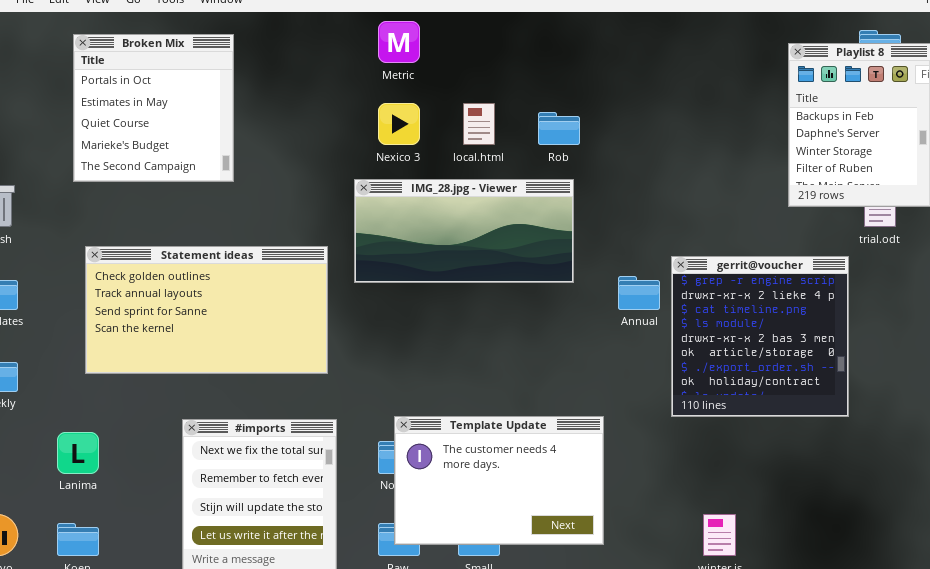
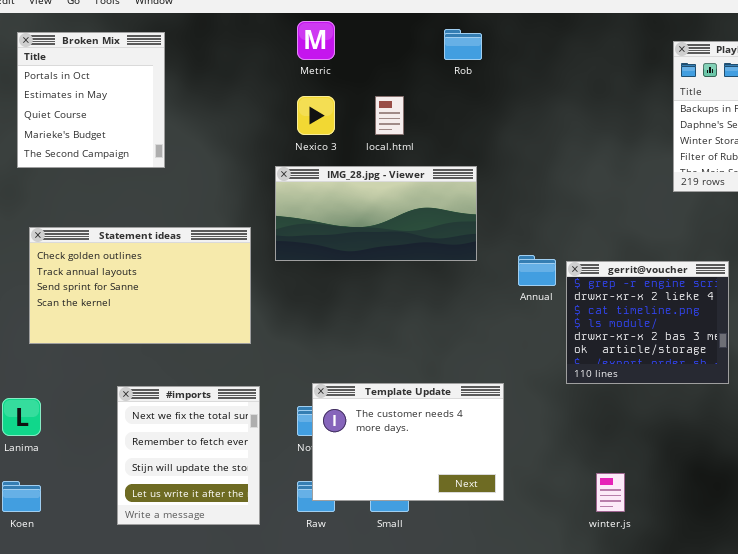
Rob: [538,112,580,145] -> [444,29,482,60], moved
gerrit@voucher: [671,256,849,417] -> [566,261,729,384], resized

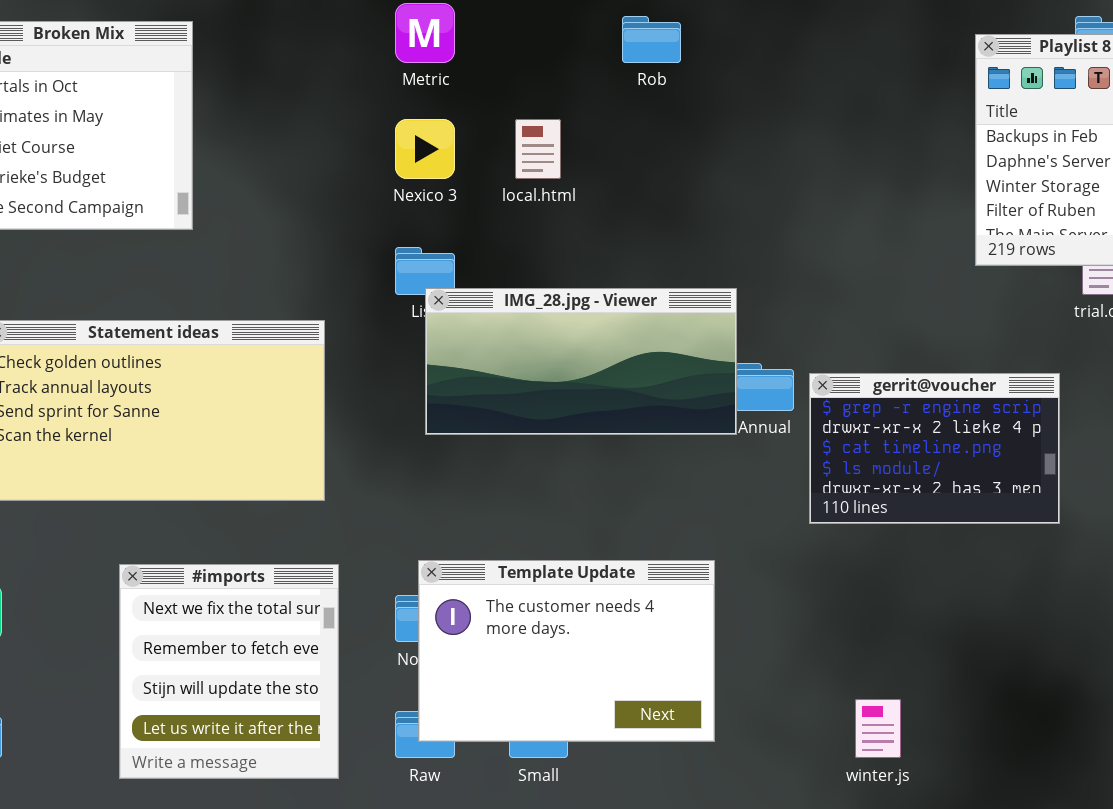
IMG_28.jpg - Viewer: [275,166,477,261] -> [425,288,737,435], moved
gerrit@voucher: [566,261,729,384] -> [809,373,1060,524], resized

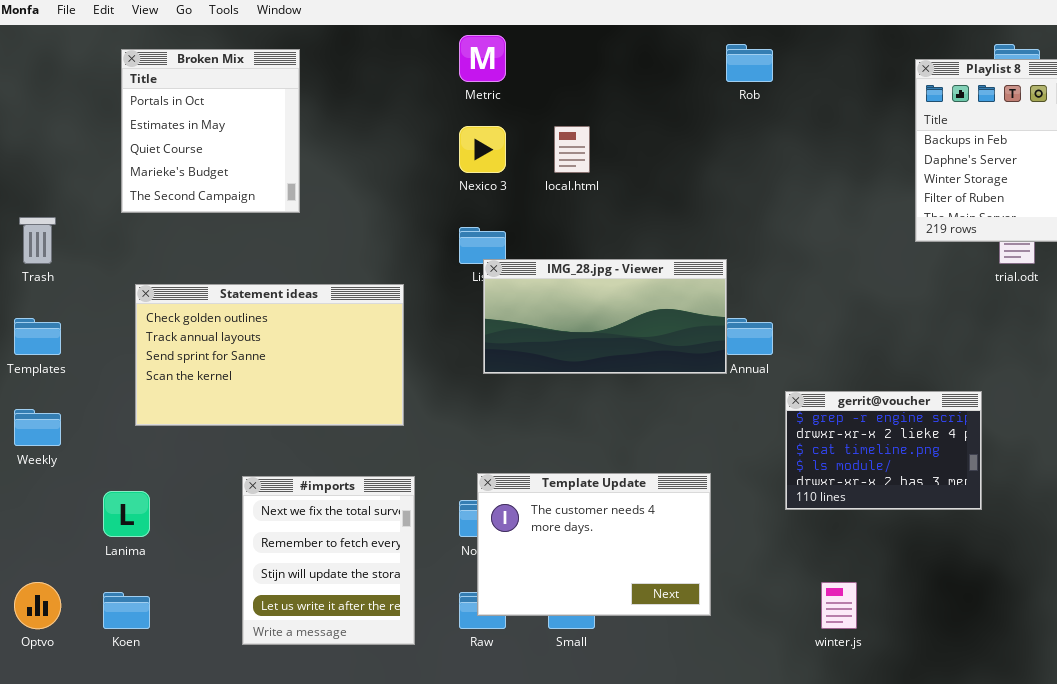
Rob: [622,16,681,63] -> [726,44,773,82], moved
gerrit@voucher: [809,373,1060,524] -> [785,391,982,510], moved

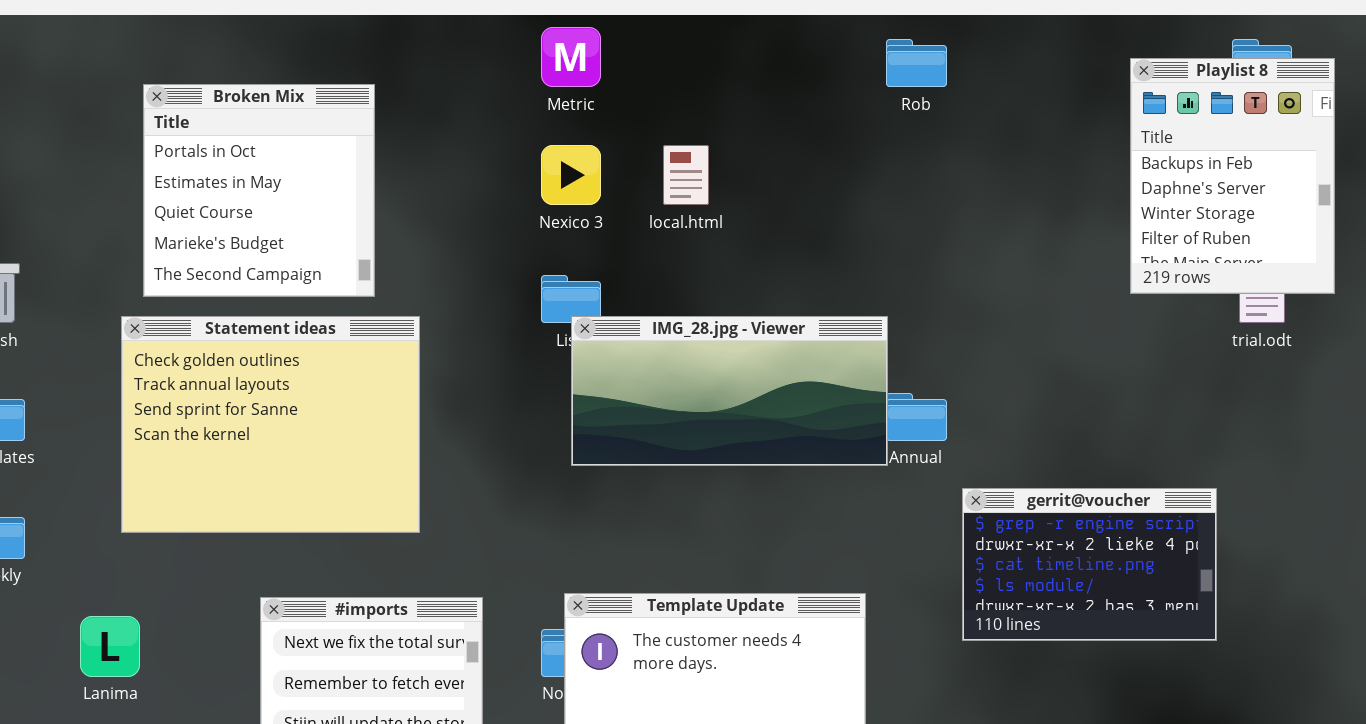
Broken Mix: [121,49,300,213] -> [143,84,375,297], moved
Statement ideas: [135,284,404,426] -> [121,316,420,533], resized

